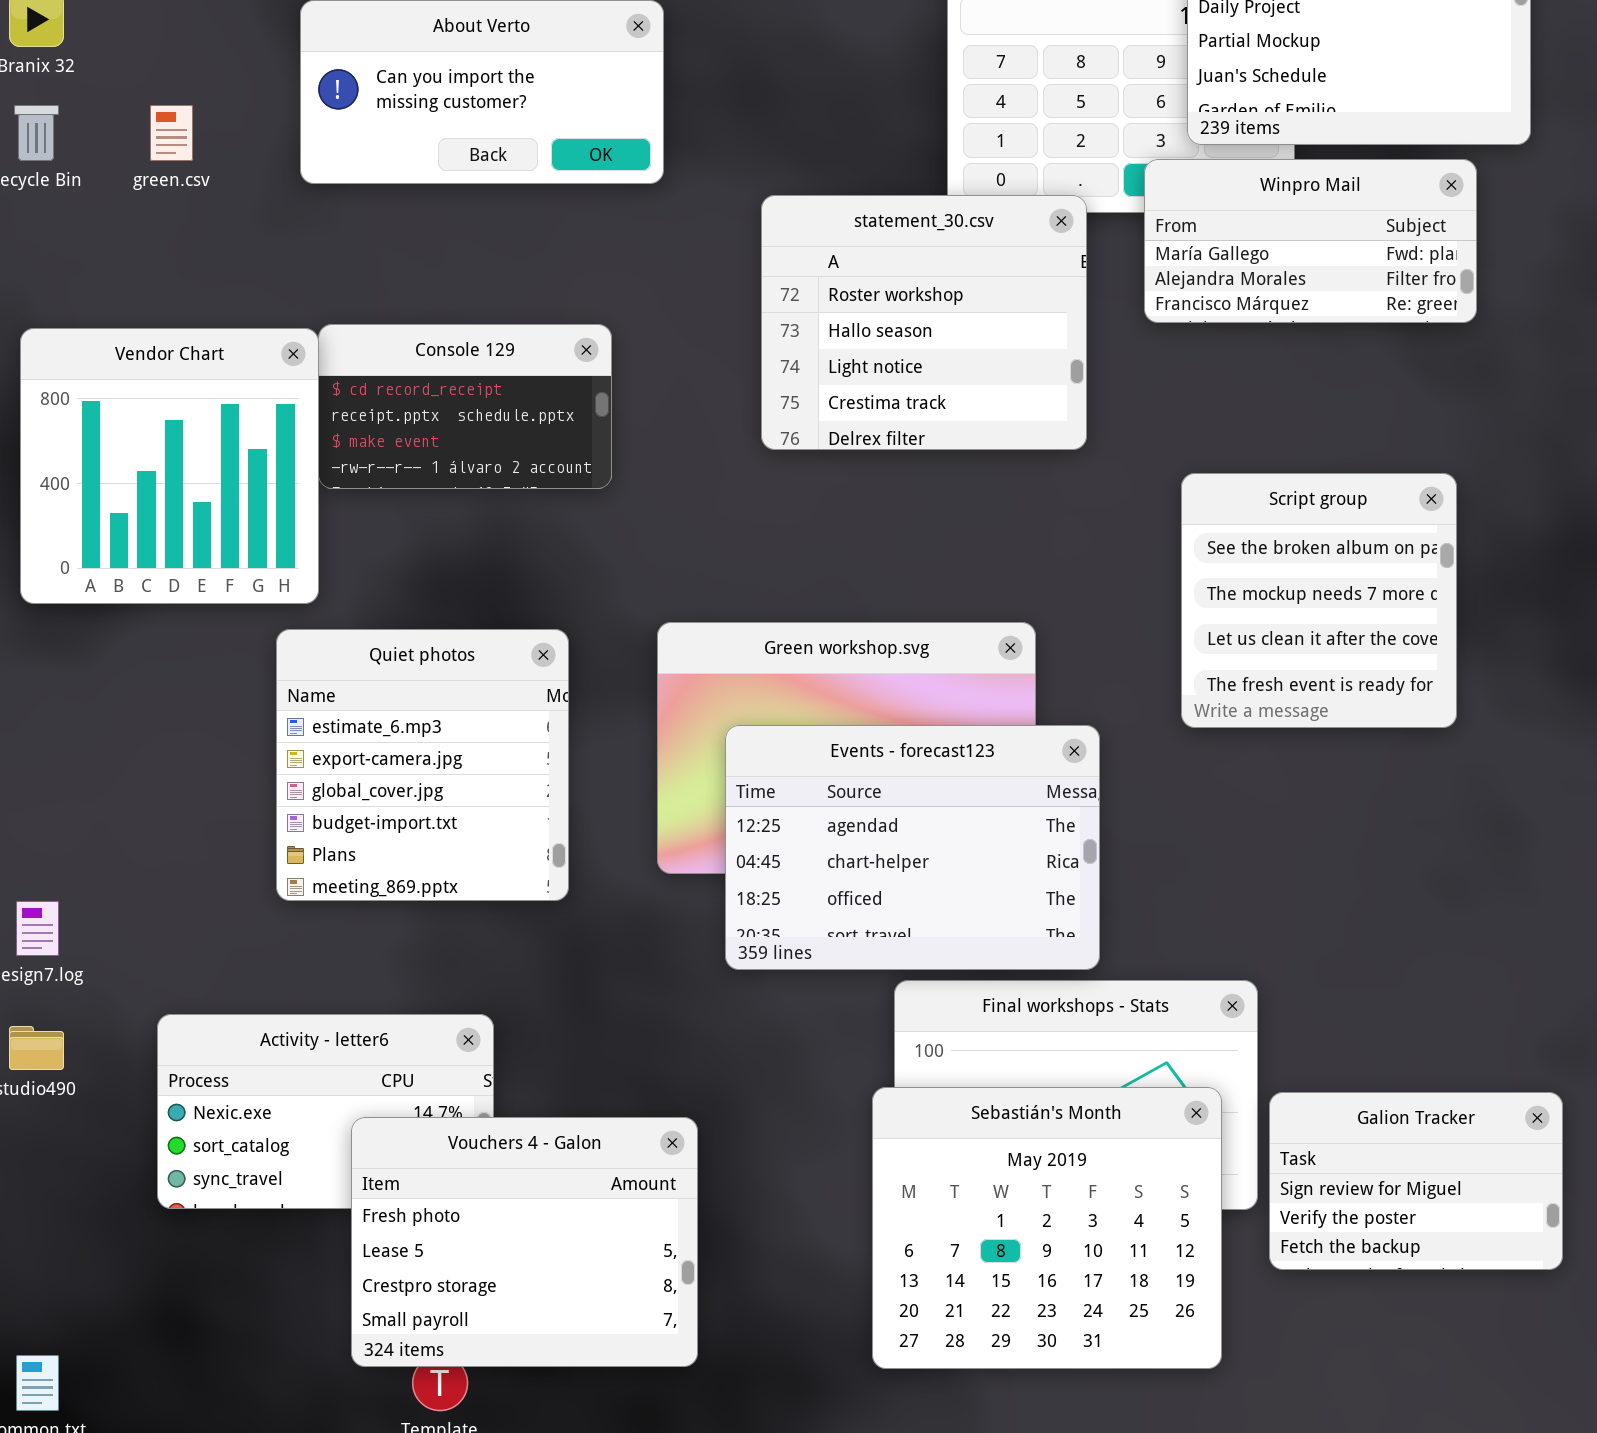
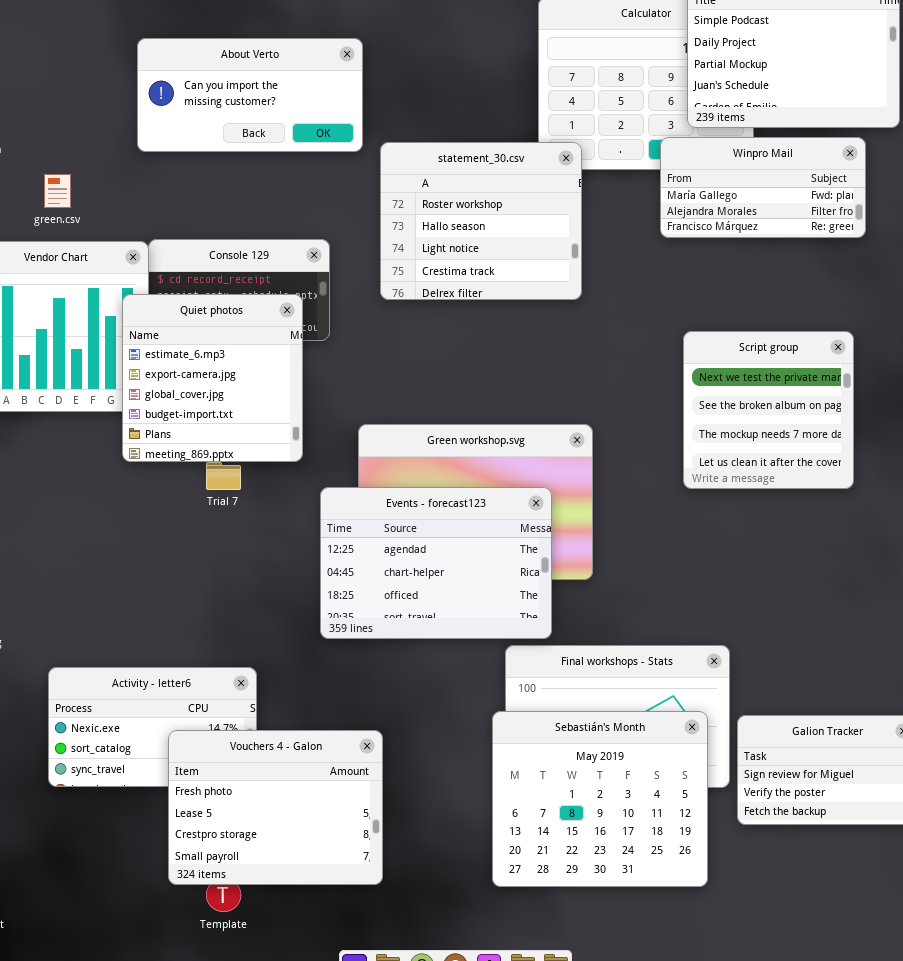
green.csv: [150,105,193,161] -> [44,174,71,208], moved
statement_30.csv: [761,195,1087,450] -> [380,142,582,300], moved
Script group: [1181,473,1457,728] -> [683,331,854,489], scrolled up 1 row
Quiet photos: [276,629,569,901] -> [122,294,303,462], moved
Events - forecast123: [725,725,1100,970] -> [320,487,552,639], moved

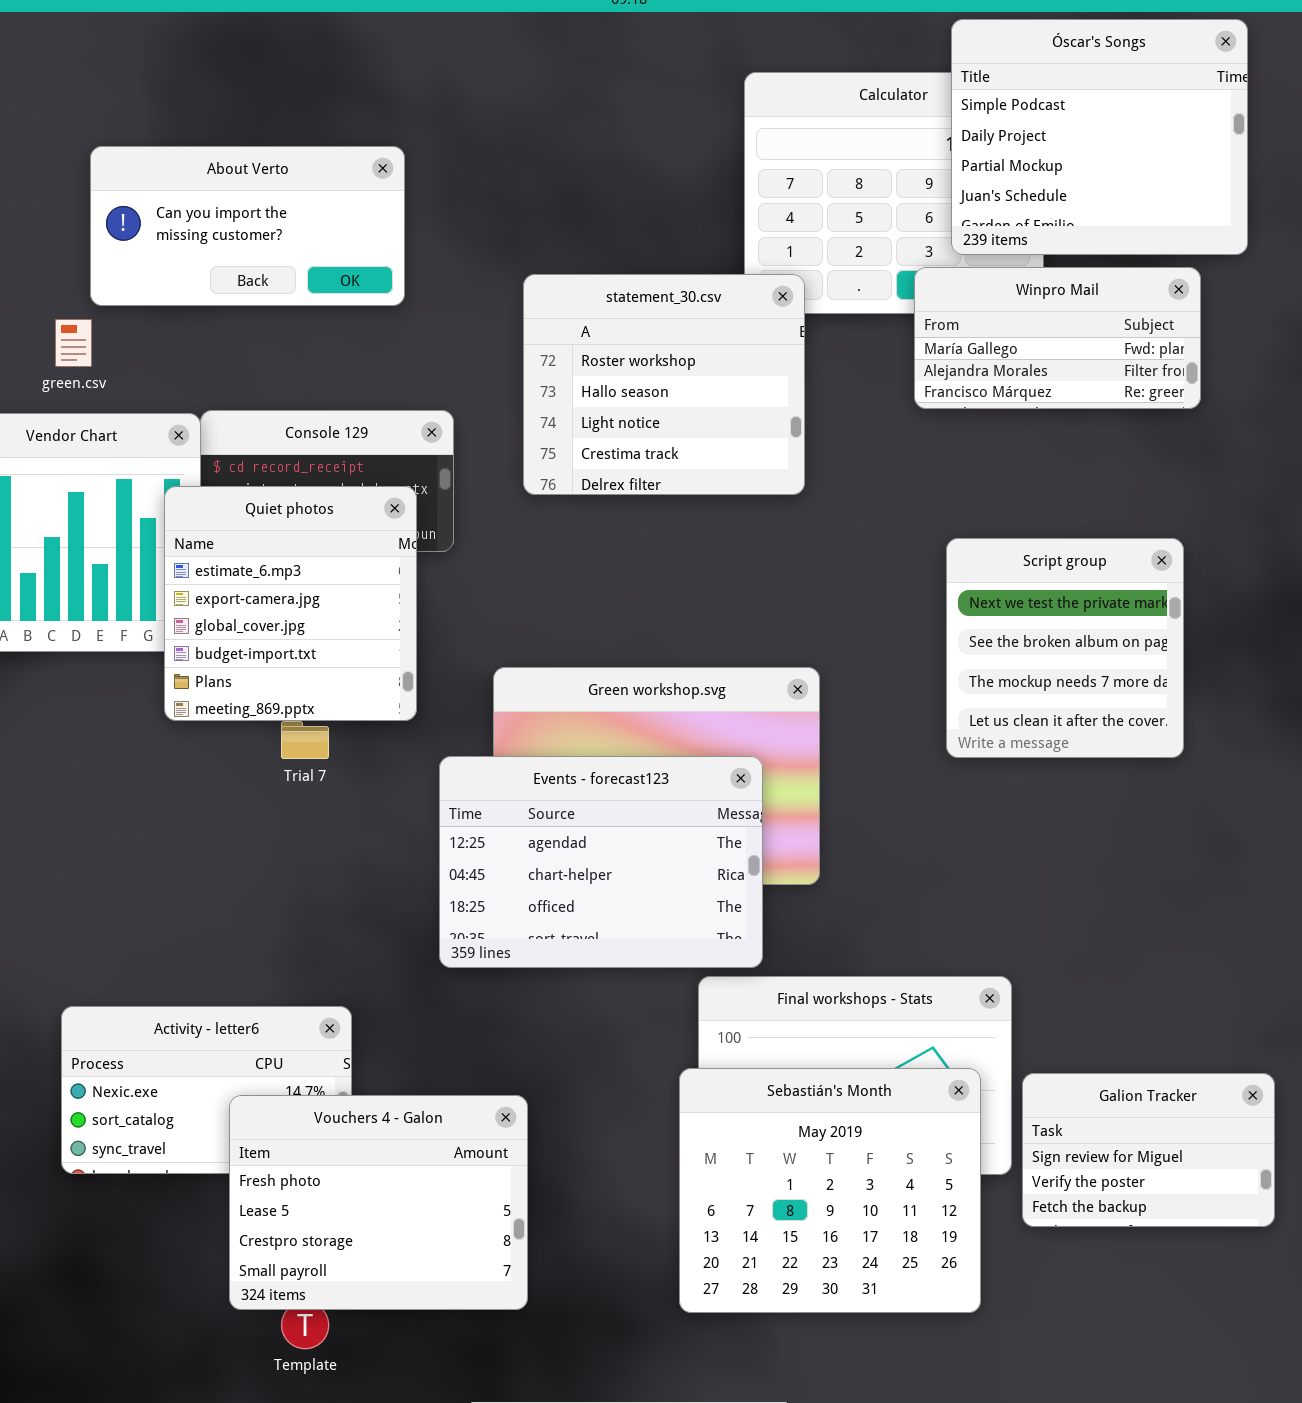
About Verto: [137,38,363,152] -> [90,146,405,306], moved

